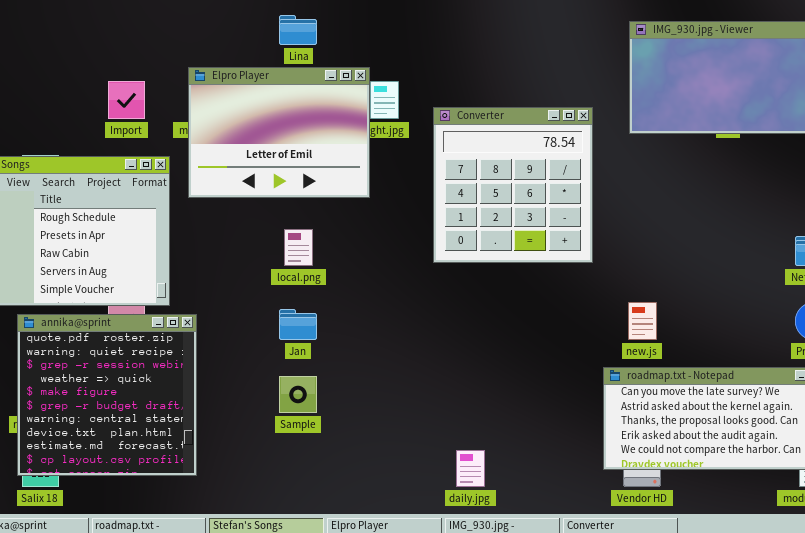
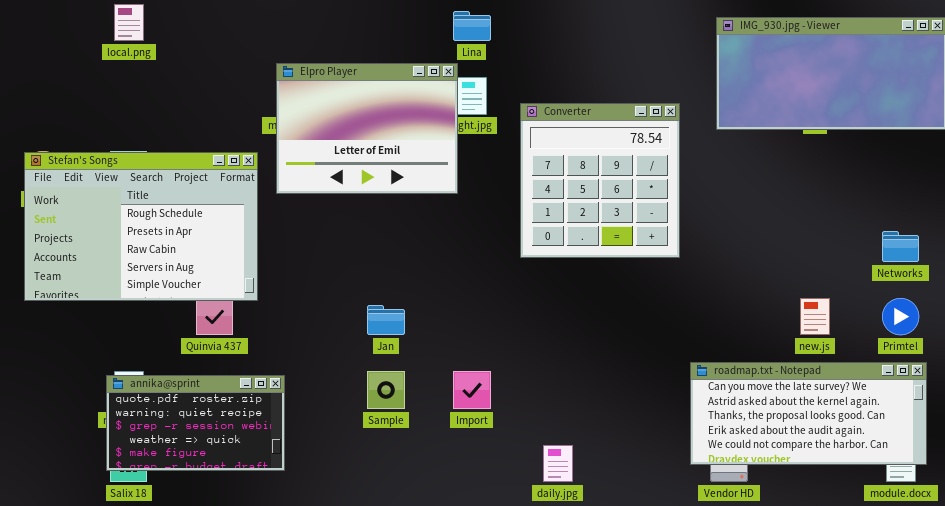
Lina: [279,15,317,45] -> [453,11,491,41], moved
Import: [108,81,145,119] -> [453,371,491,409], moved
local.png: [284,229,313,266] -> [114,4,144,41], moved
new.js: [628,302,657,340] -> [800,298,830,335], moved
annika@sprint: [17,314,197,476] -> [106,375,285,471], resized

